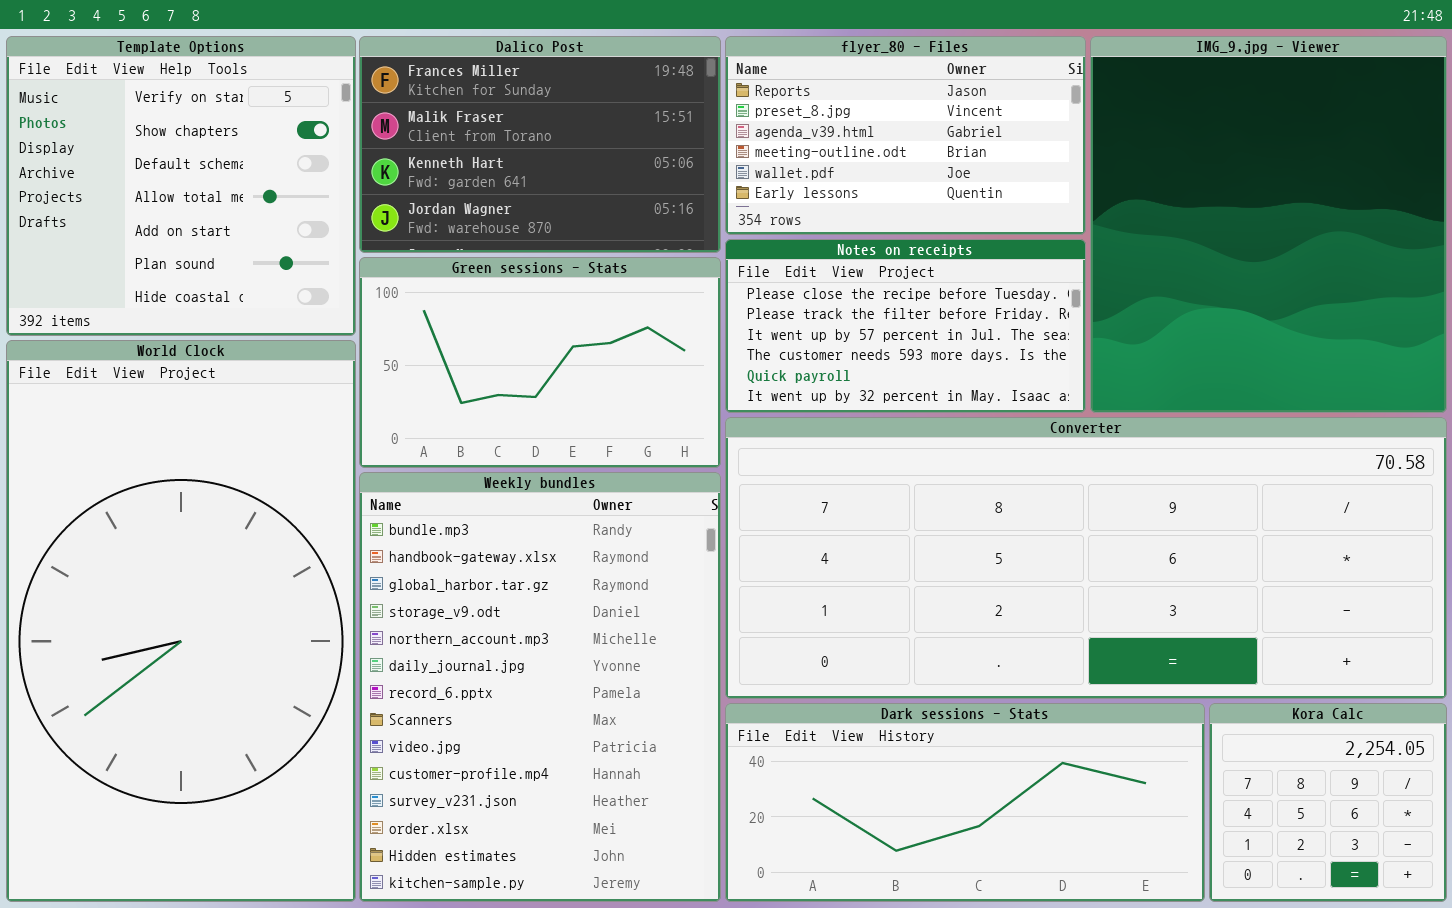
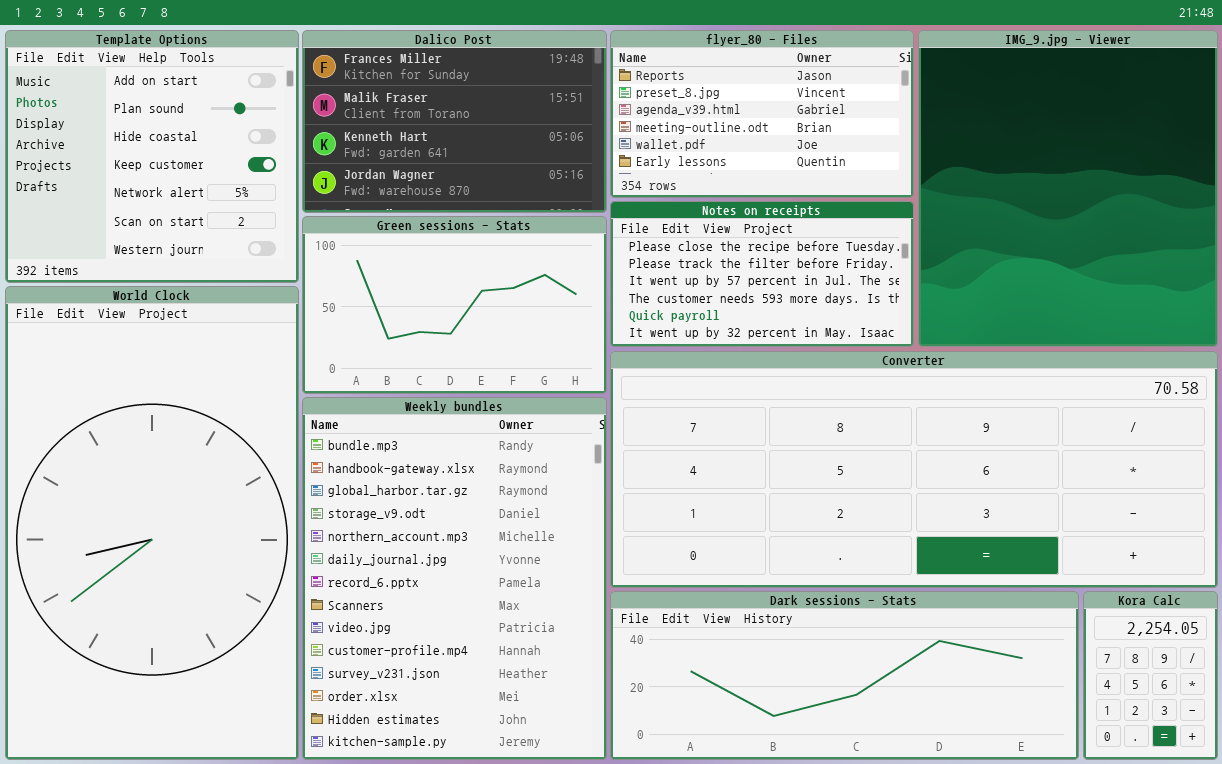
Template Options: [6,36,356,336] -> [5,30,299,283], scrolled down 4 rows
Dark sessions - Stats: [725,703,1205,902] -> [610,591,1079,760], resized
Kora Calc: [1209,703,1447,902] -> [1083,591,1218,760], resized

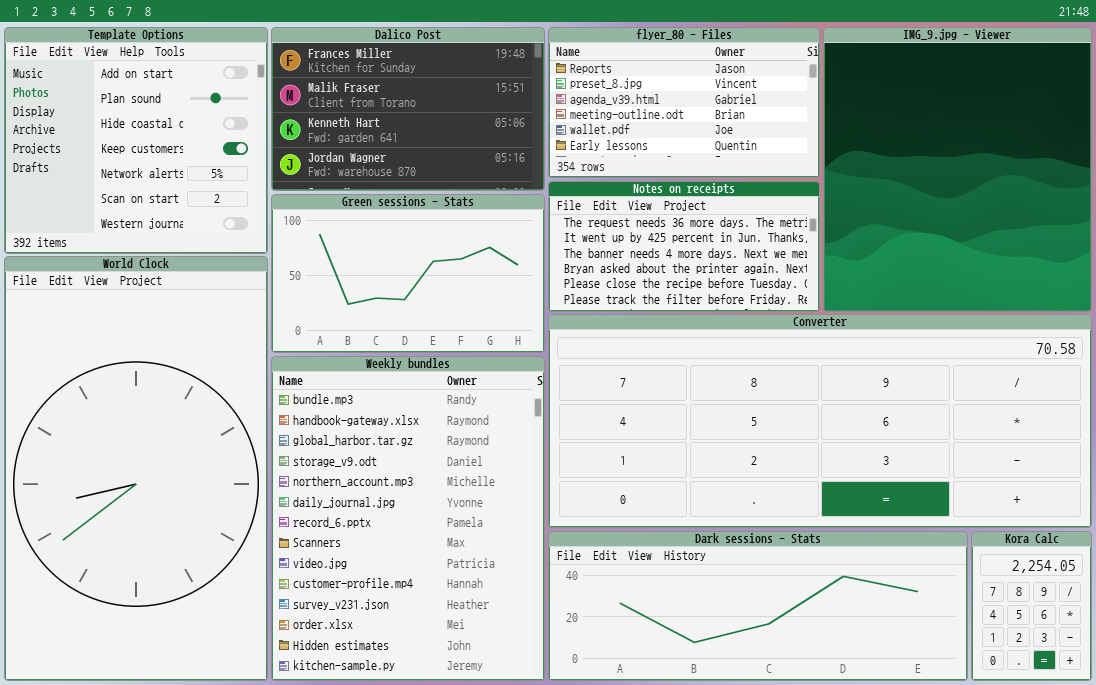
Notes on receipts: [610,201,914,347] -> [548,181,820,312], scrolled up 4 rows

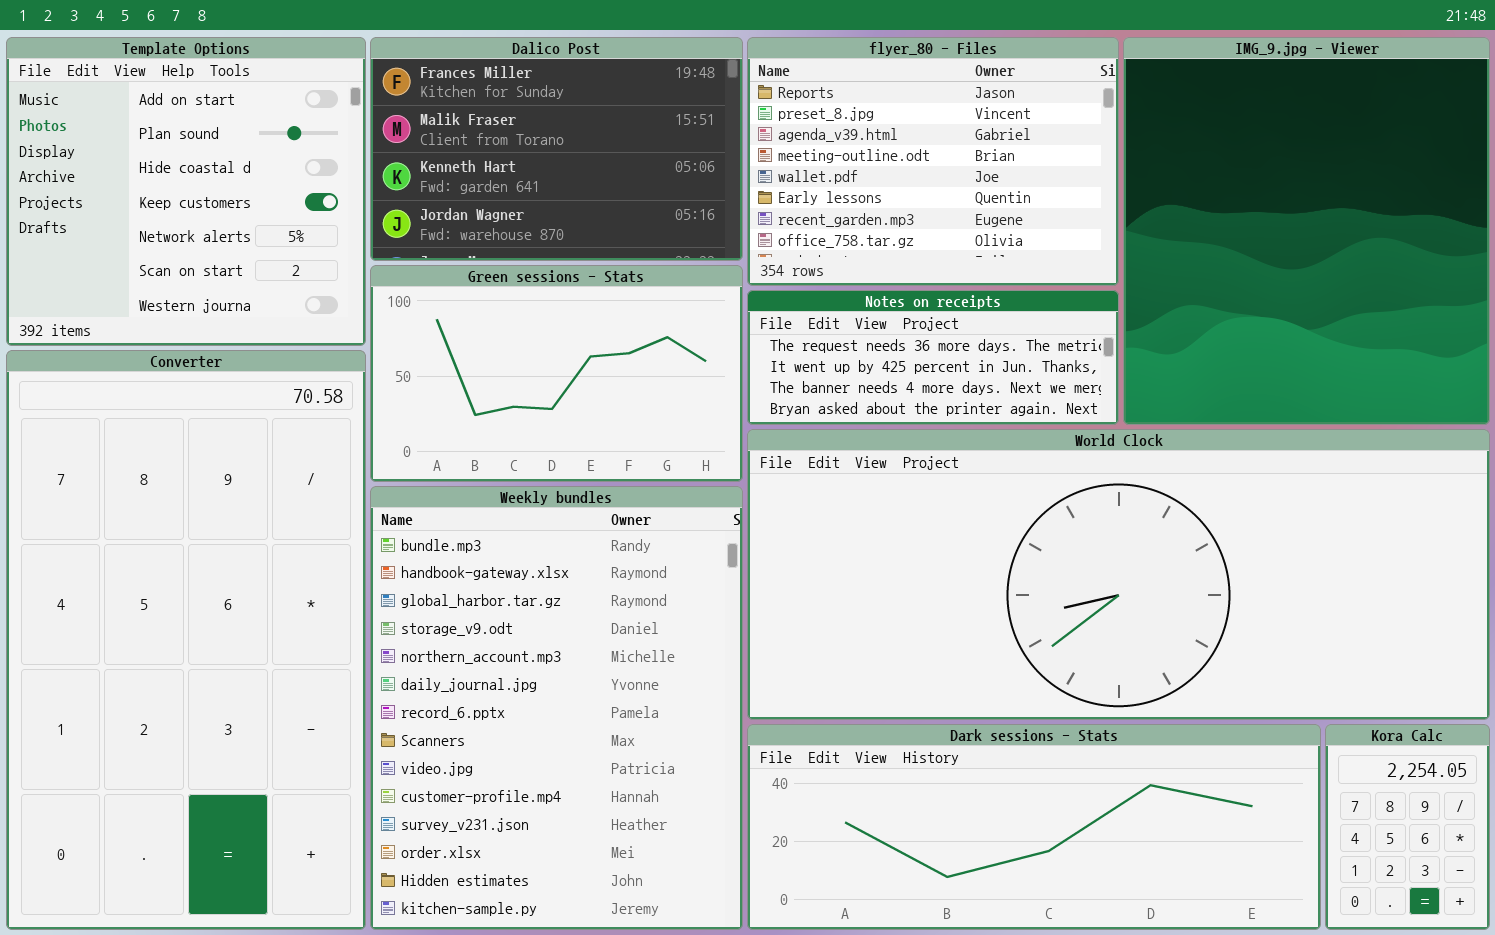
flyer_80 - Files: [548,27,820,178] -> [747,37,1119,286], resized
Notes on receipts: [548,181,820,312] -> [747,290,1119,425], resized
World Clock: [4,256,268,681] -> [747,429,1490,720], moved, resized
Converter: [548,314,1092,528] -> [6,350,366,930], moved, resized

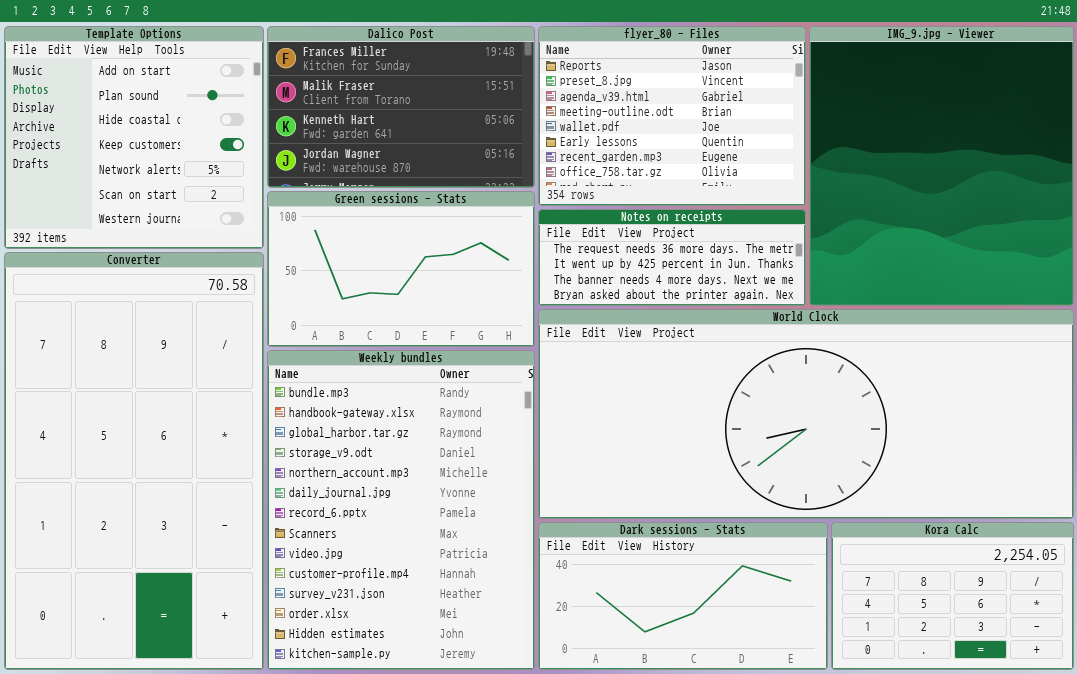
Dark sessions - Stats: [747,724,1321,930] -> [538,522,828,670], resized
Kora Calc: [1325,724,1490,930] -> [831,522,1074,670], resized

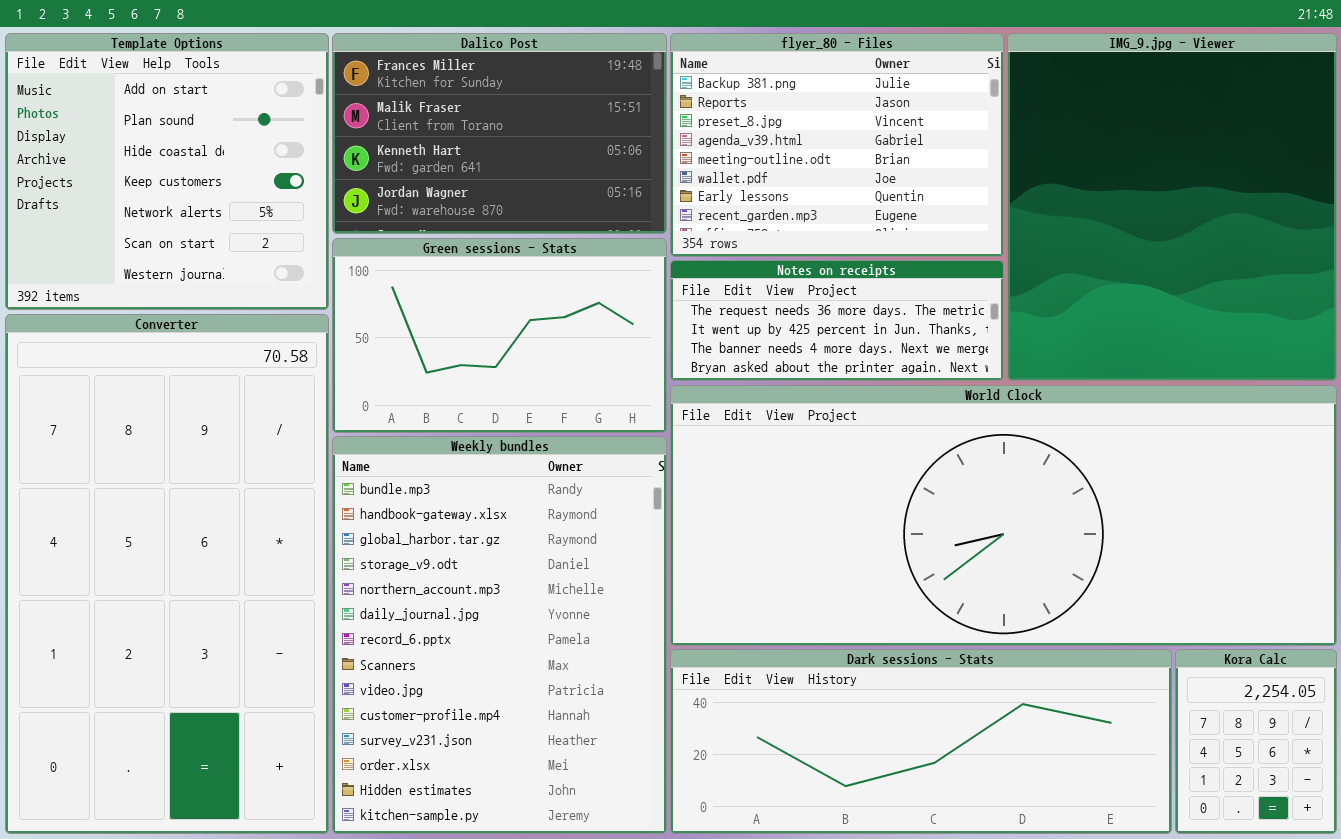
flyer_80 - Files: [538,26,806,206] -> [670,33,1004,257], scrolled up 1 row
Dark sessions - Stats: [538,522,828,670] -> [670,649,1172,834], resized
Kora Calc: [831,522,1074,670] -> [1175,649,1337,834], resized

